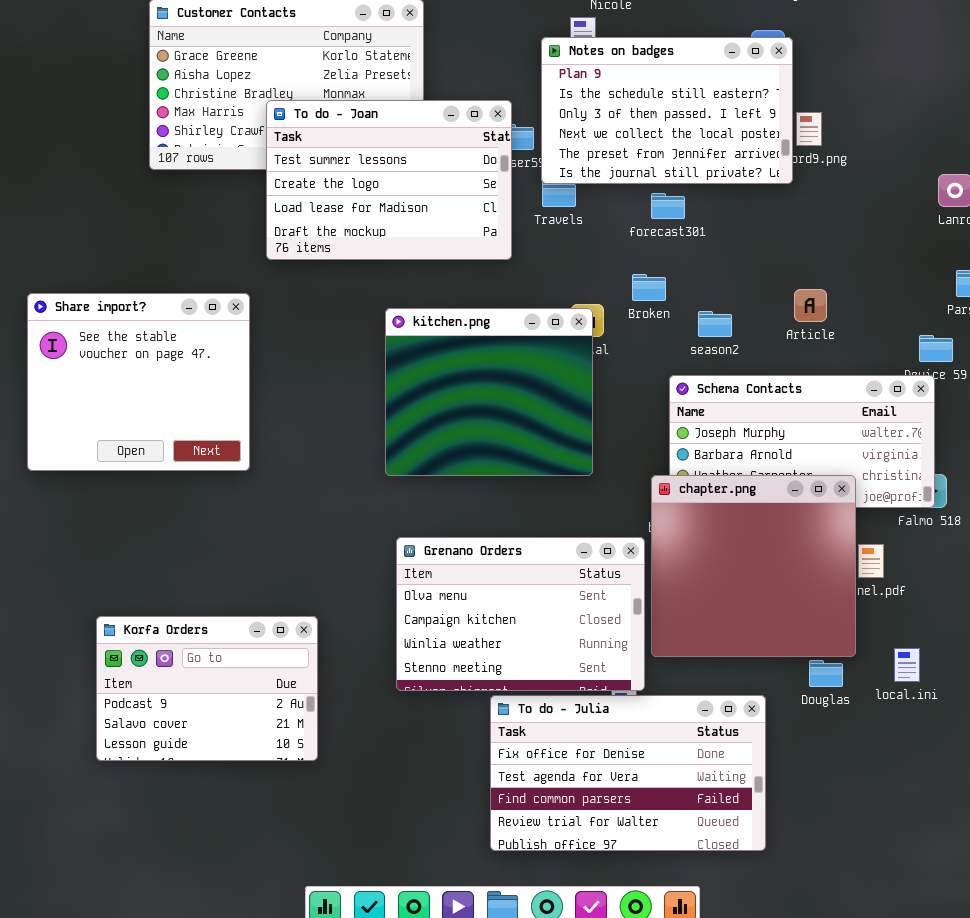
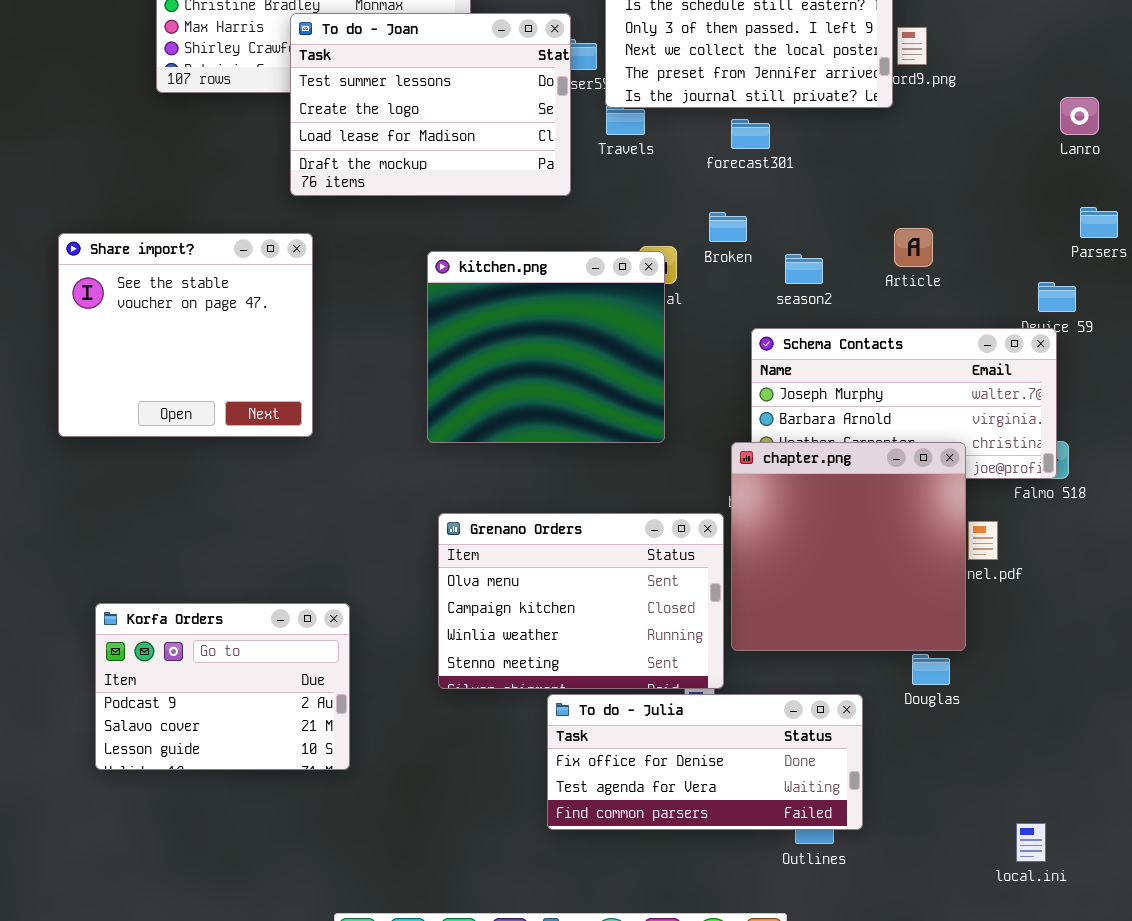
Share import?: [27,293,250,471] -> [58,233,313,437], moved
local.ini: [894,648,920,682] -> [1016,823,1046,862], moved
To do - Julia: [490,695,766,851] -> [547,694,863,830], resized

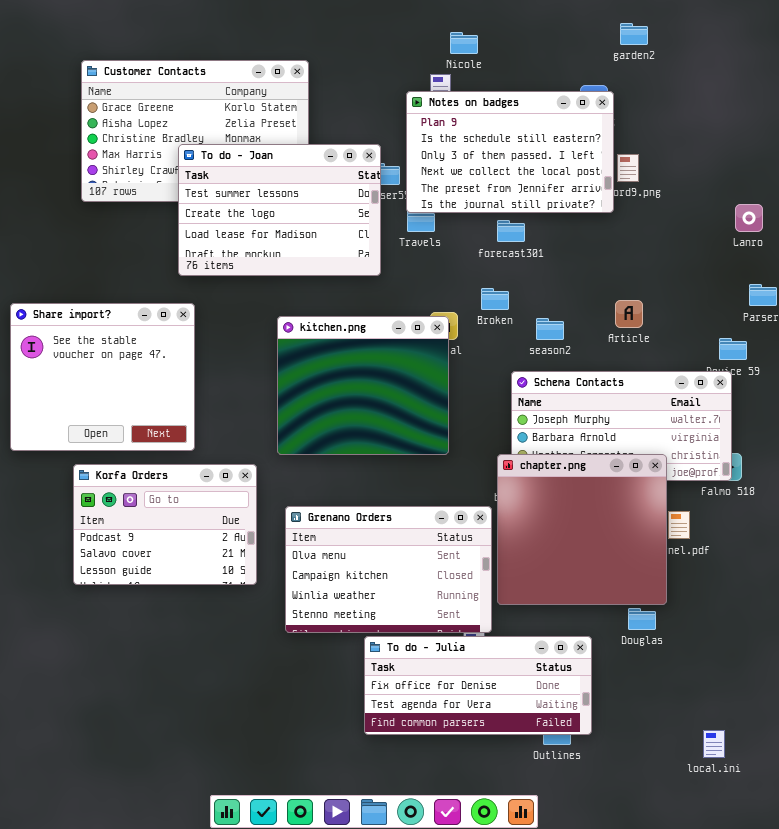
Korfa Orders: [95,603,350,770] -> [73,464,257,585], moved

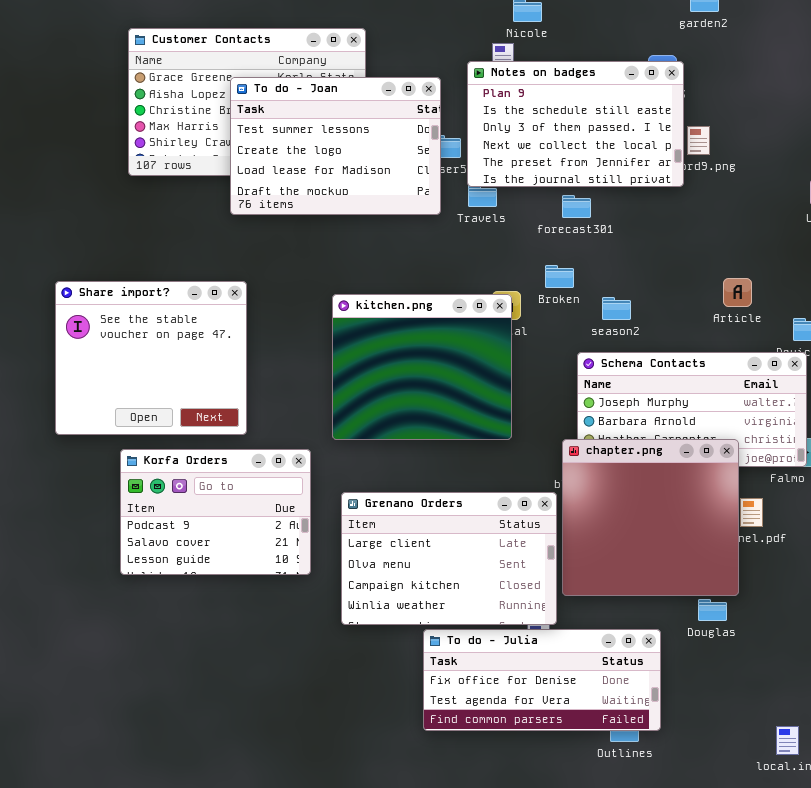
To do - Joan: [178,144,381,276] -> [230,77,441,215], moved
Article: [615,300,643,328] -> [723,278,752,307], moved
Grenano Orders: [285,506,492,633] -> [341,492,557,625], scrolled up 1 row

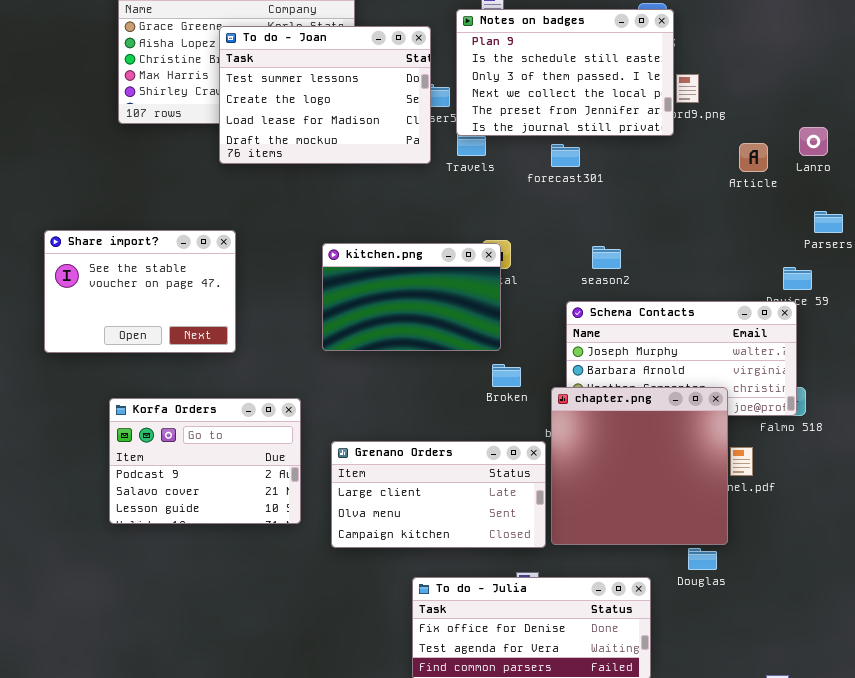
Broken: [545,265,574,288] -> [492,364,521,387], moved
Article: [723,278,752,307] -> [739,143,768,172], moved
Share import?: [55,281,247,435] -> [44,230,236,353], resized
kitchen.png: [332,294,512,440] -> [322,243,501,351], resized
Grenano Orders: [341,492,557,625] -> [331,441,546,548], resized

